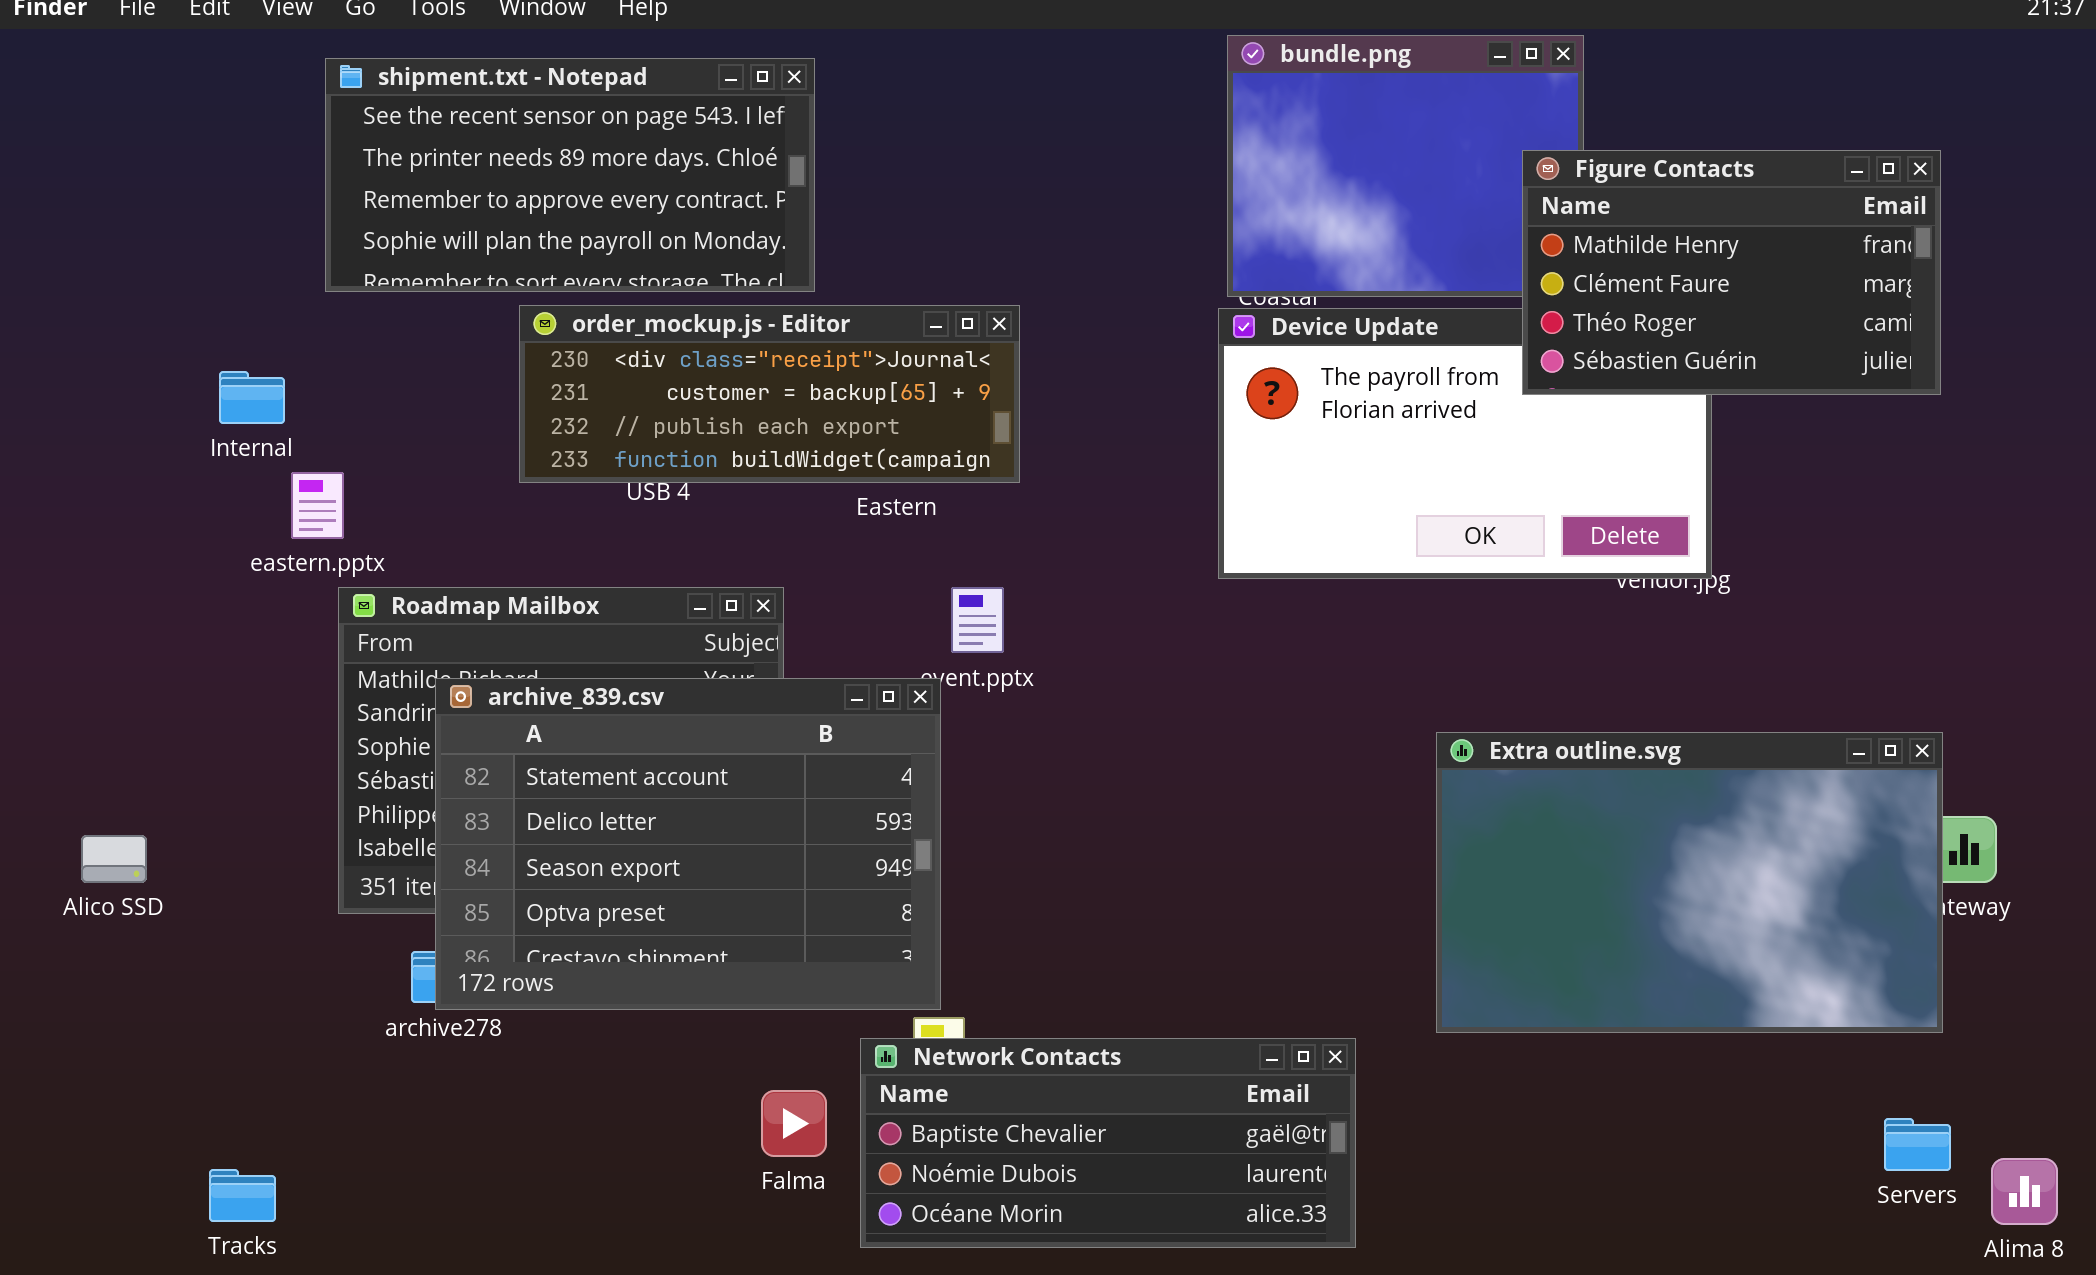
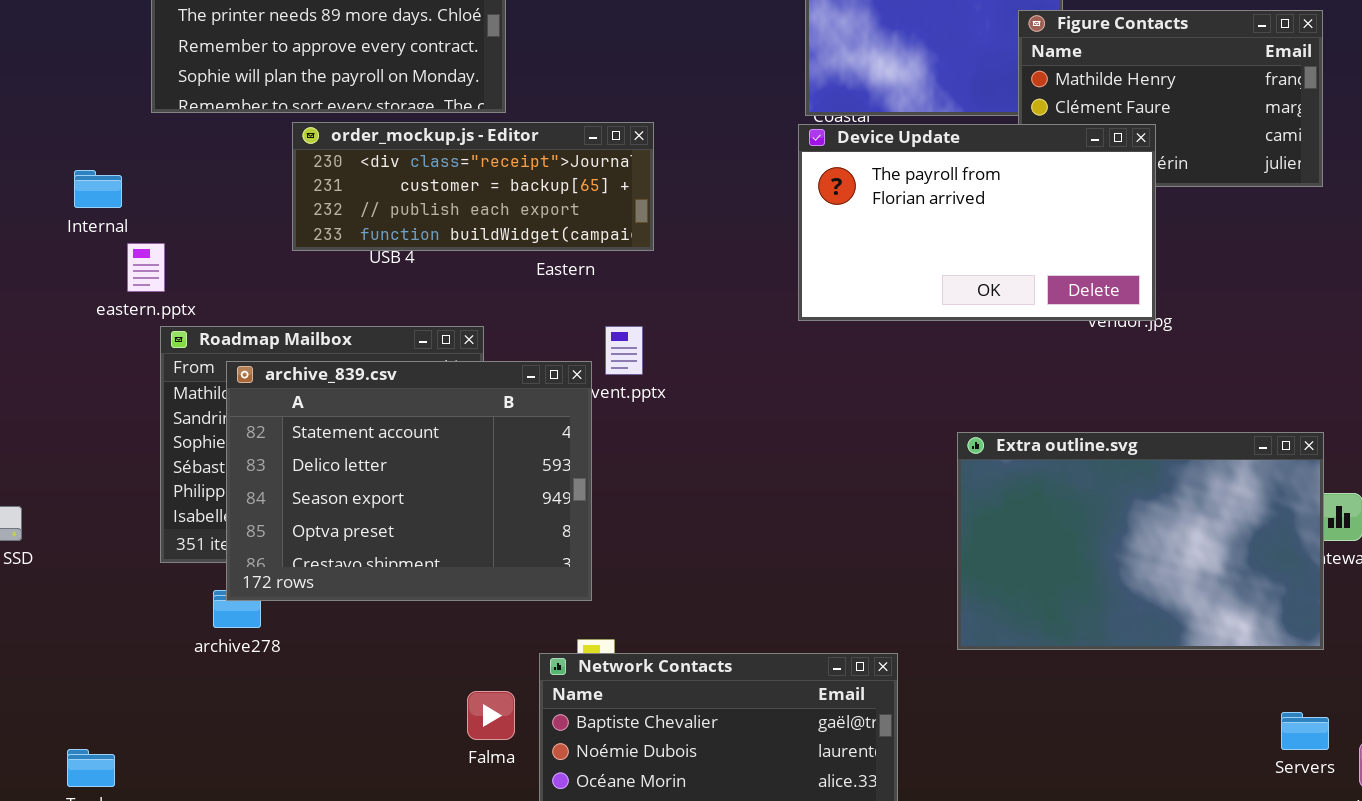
Device Update: [1218,308,1712,579] -> [798,124,1156,321], raised
archive_839.csv: [435,678,941,1010] -> [226,361,592,601], moved

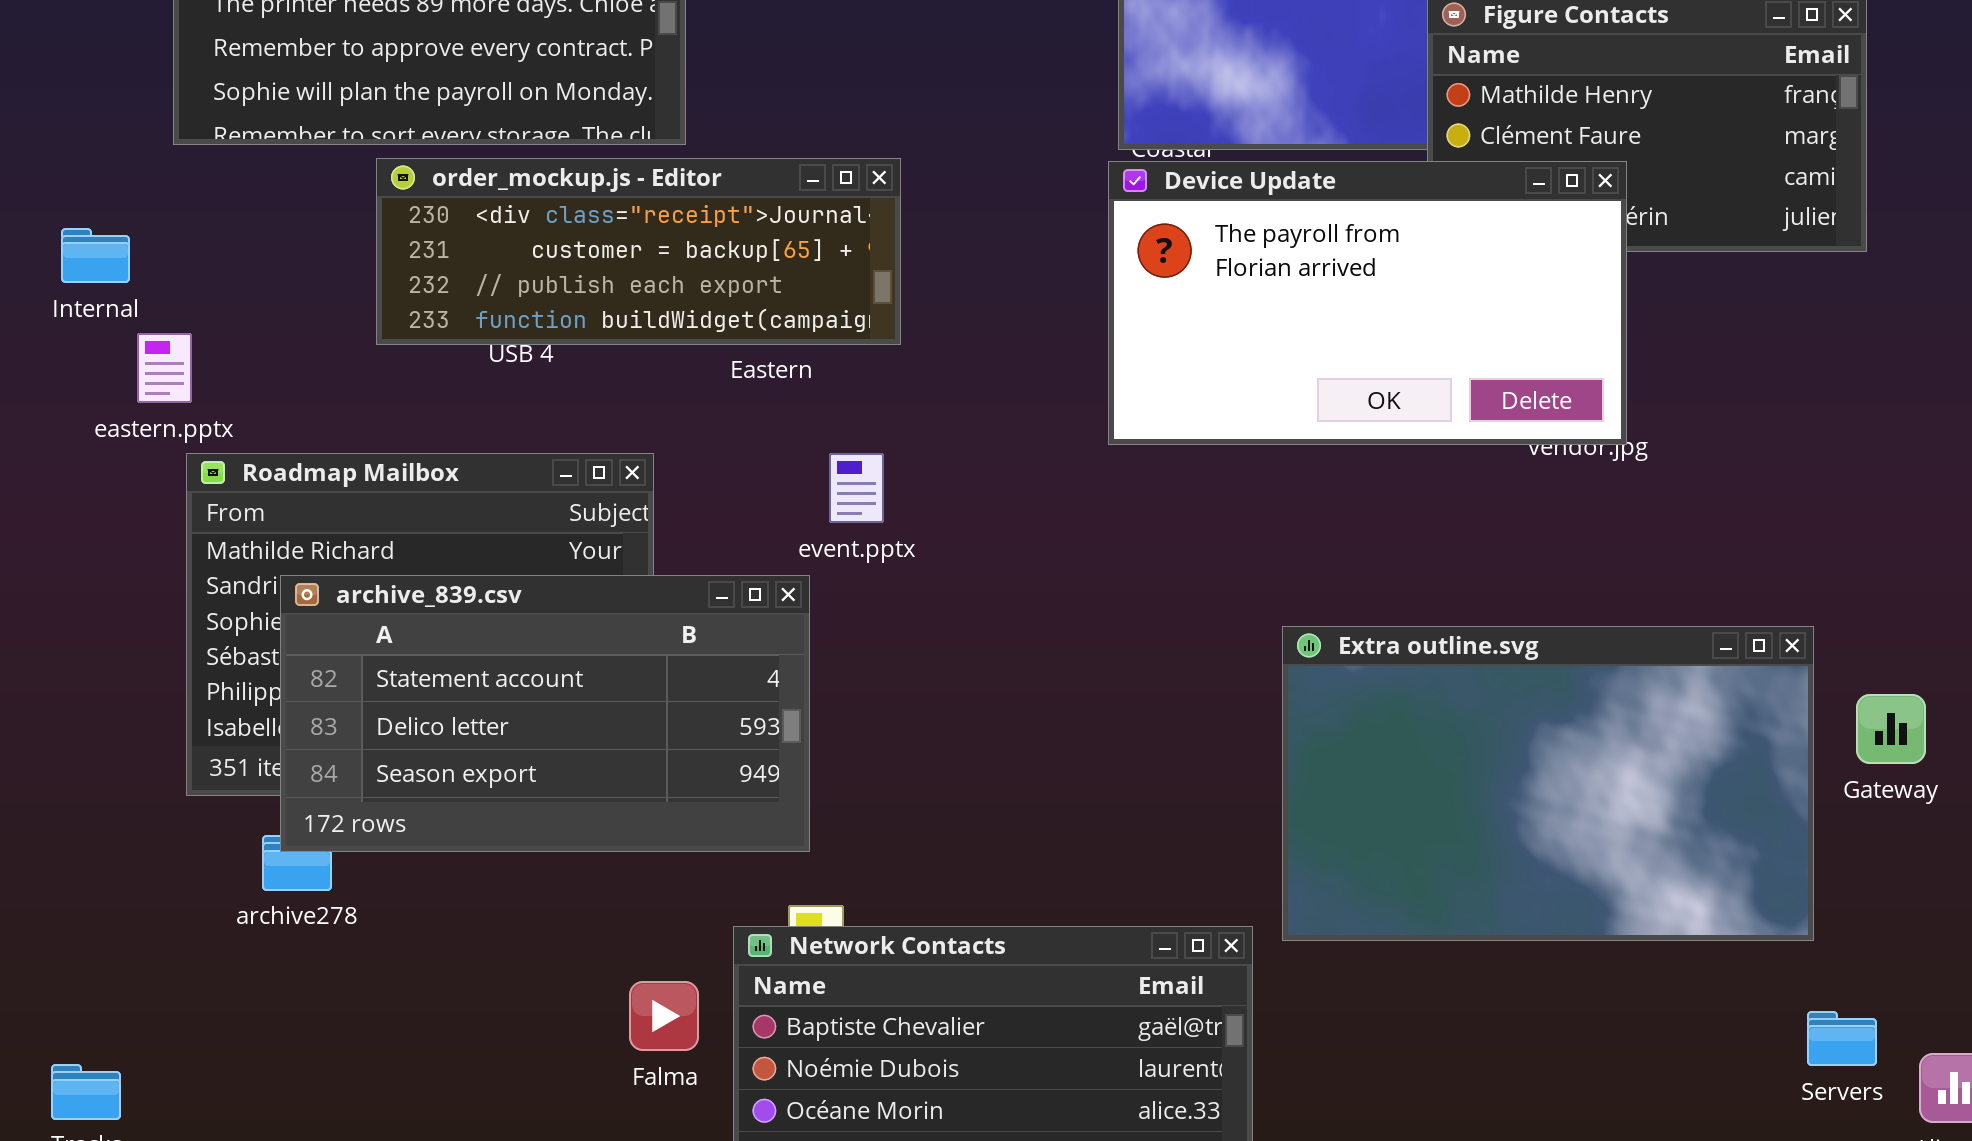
archive_839.csv: [226,361,592,601] -> [280,575,810,852], resized
Extra outline.svg: [957,432,1324,650] -> [1282,626,1814,941], moved

